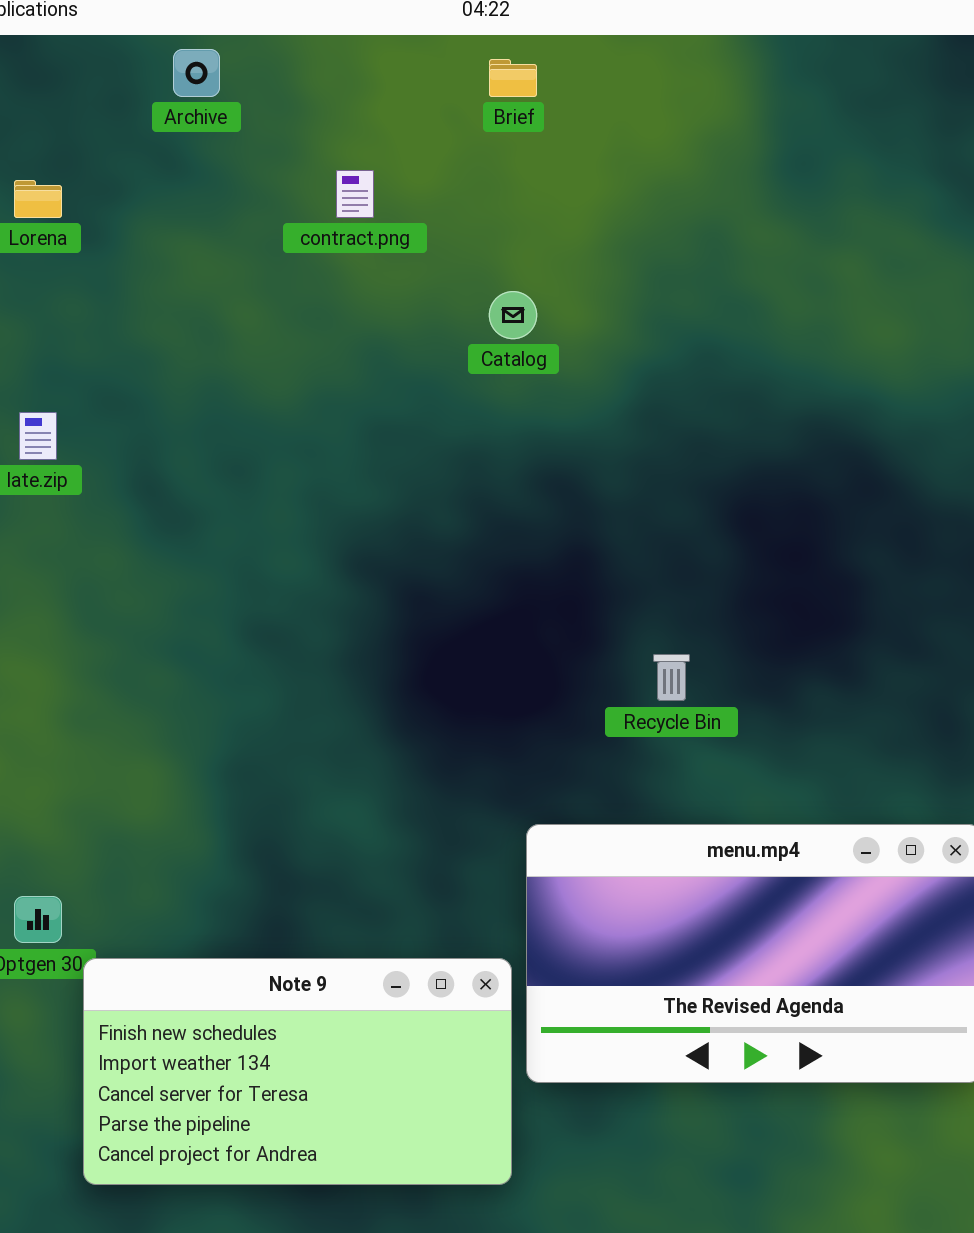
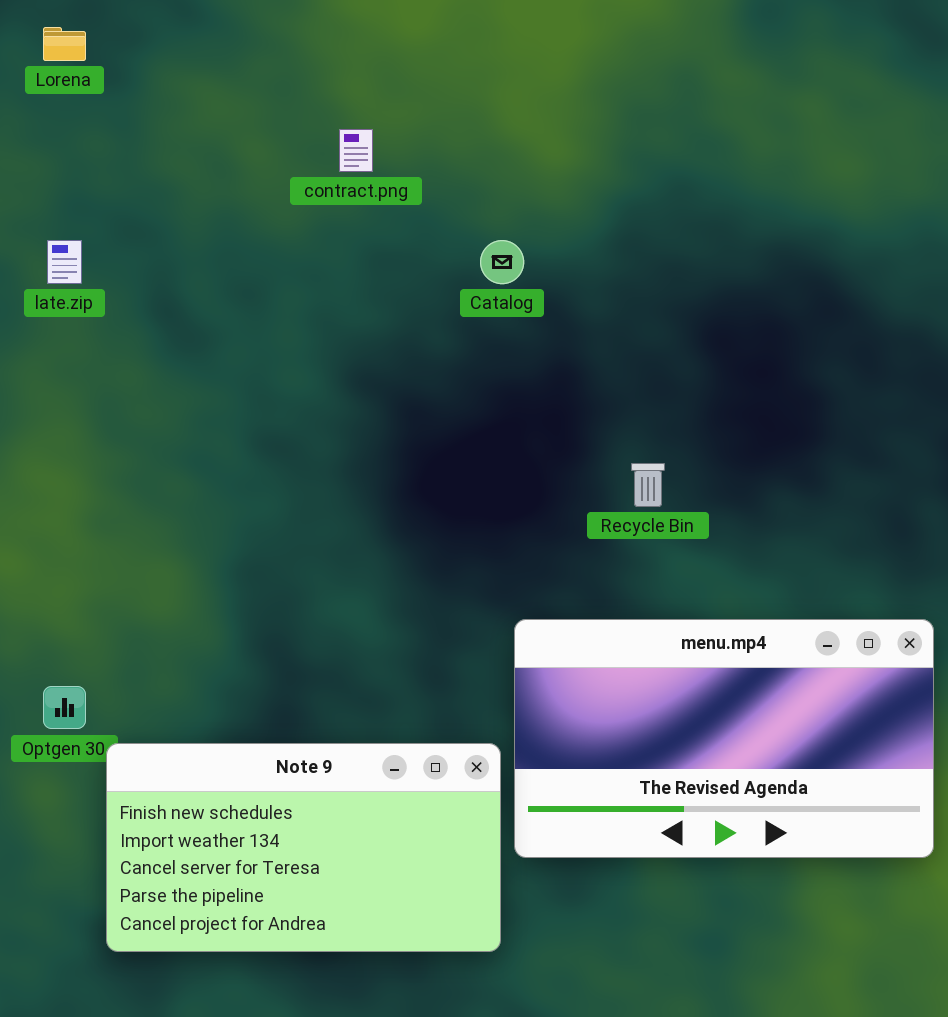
contract.png: [336,170,374,218] -> [339,129,373,172], moved
Catalog: [489,291,537,339] -> [480,240,524,284], moved

